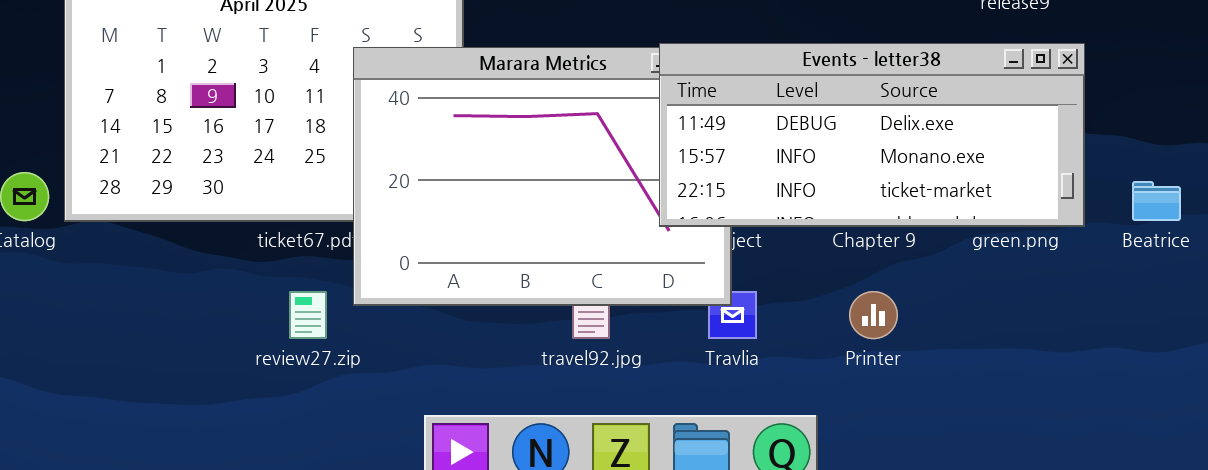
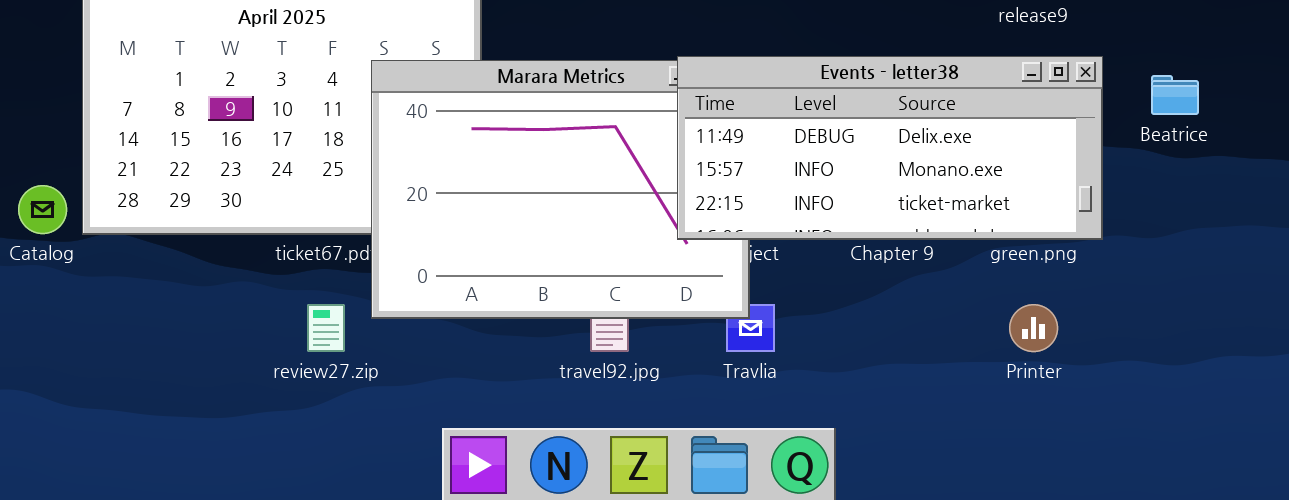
Beatrice: [1132,181,1181,221] -> [1151,75,1199,115], moved
Printer: [849,291,898,339] -> [1009,304,1058,352], moved

